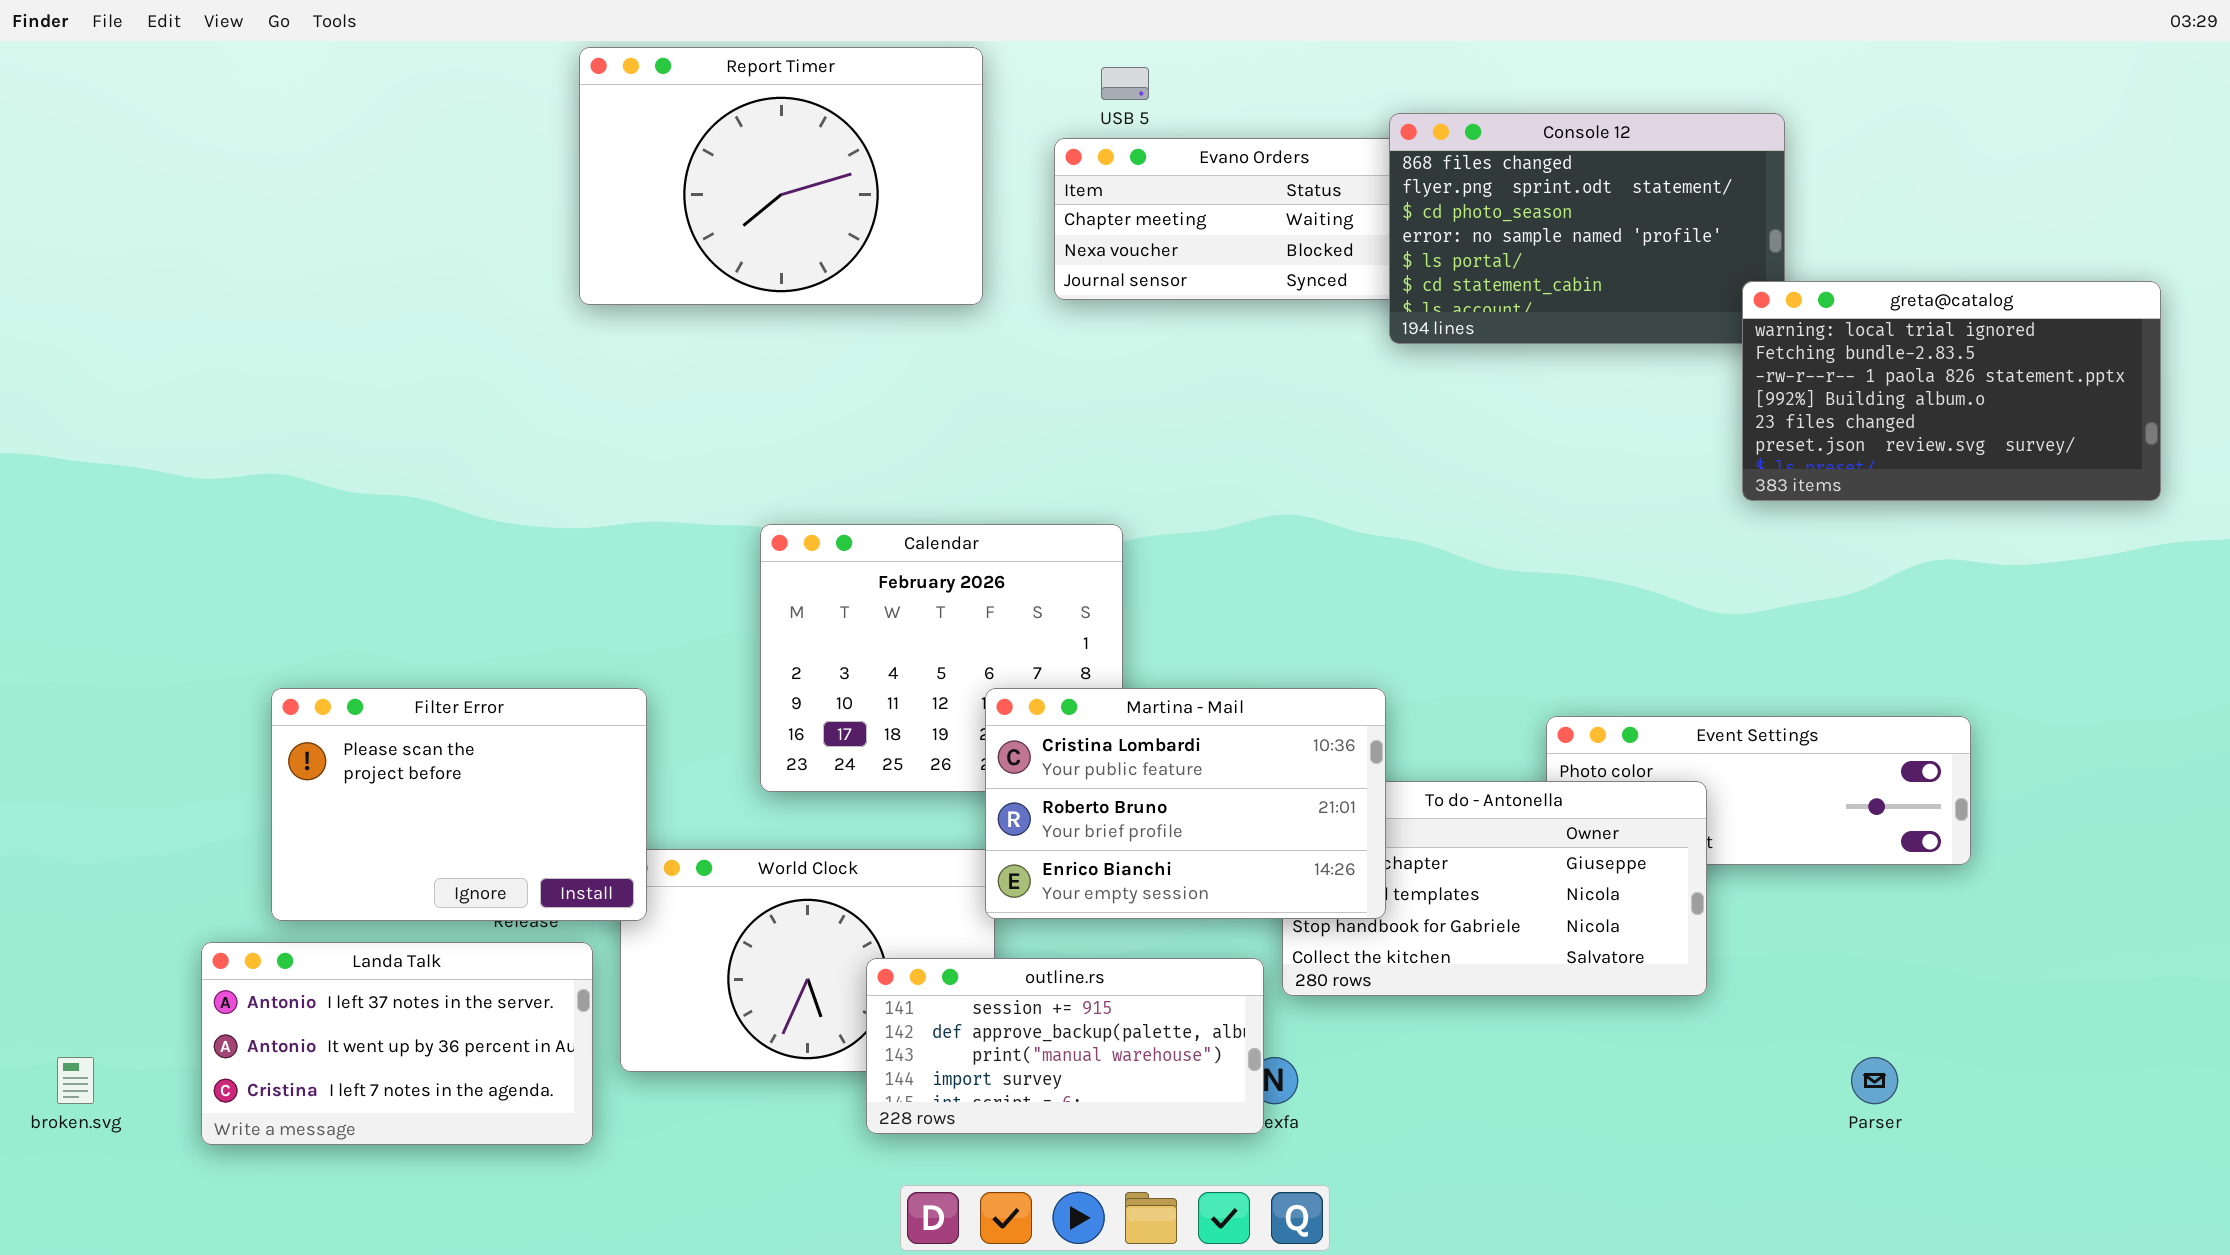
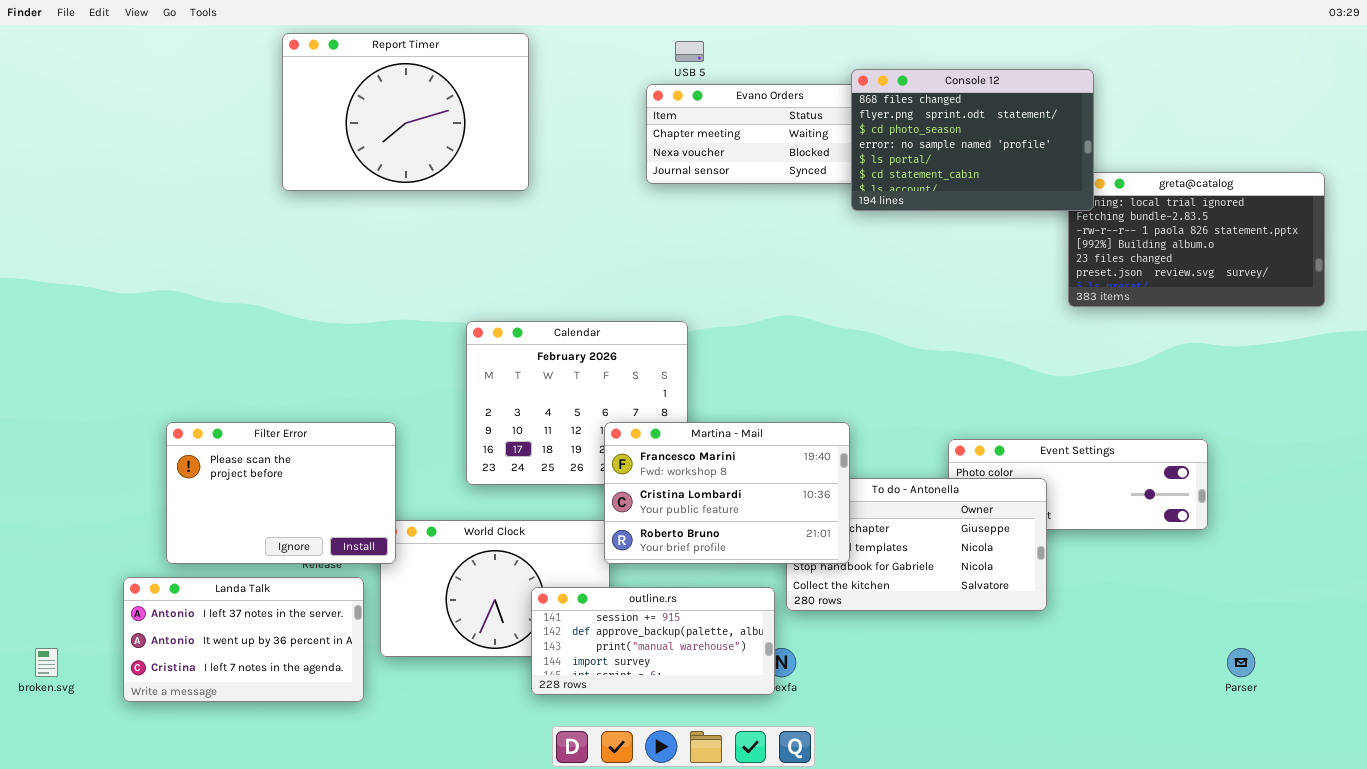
Report Timer: [579,47,983,305] -> [282,33,529,191], moved
Console 12: [1389,113,1785,344] -> [851,69,1094,211], raised
Martina - Mail: [985,688,1386,919] -> [604,422,850,564], scrolled up 1 row
Parser: [1851,1057,1898,1104] -> [1227,648,1255,677], moved

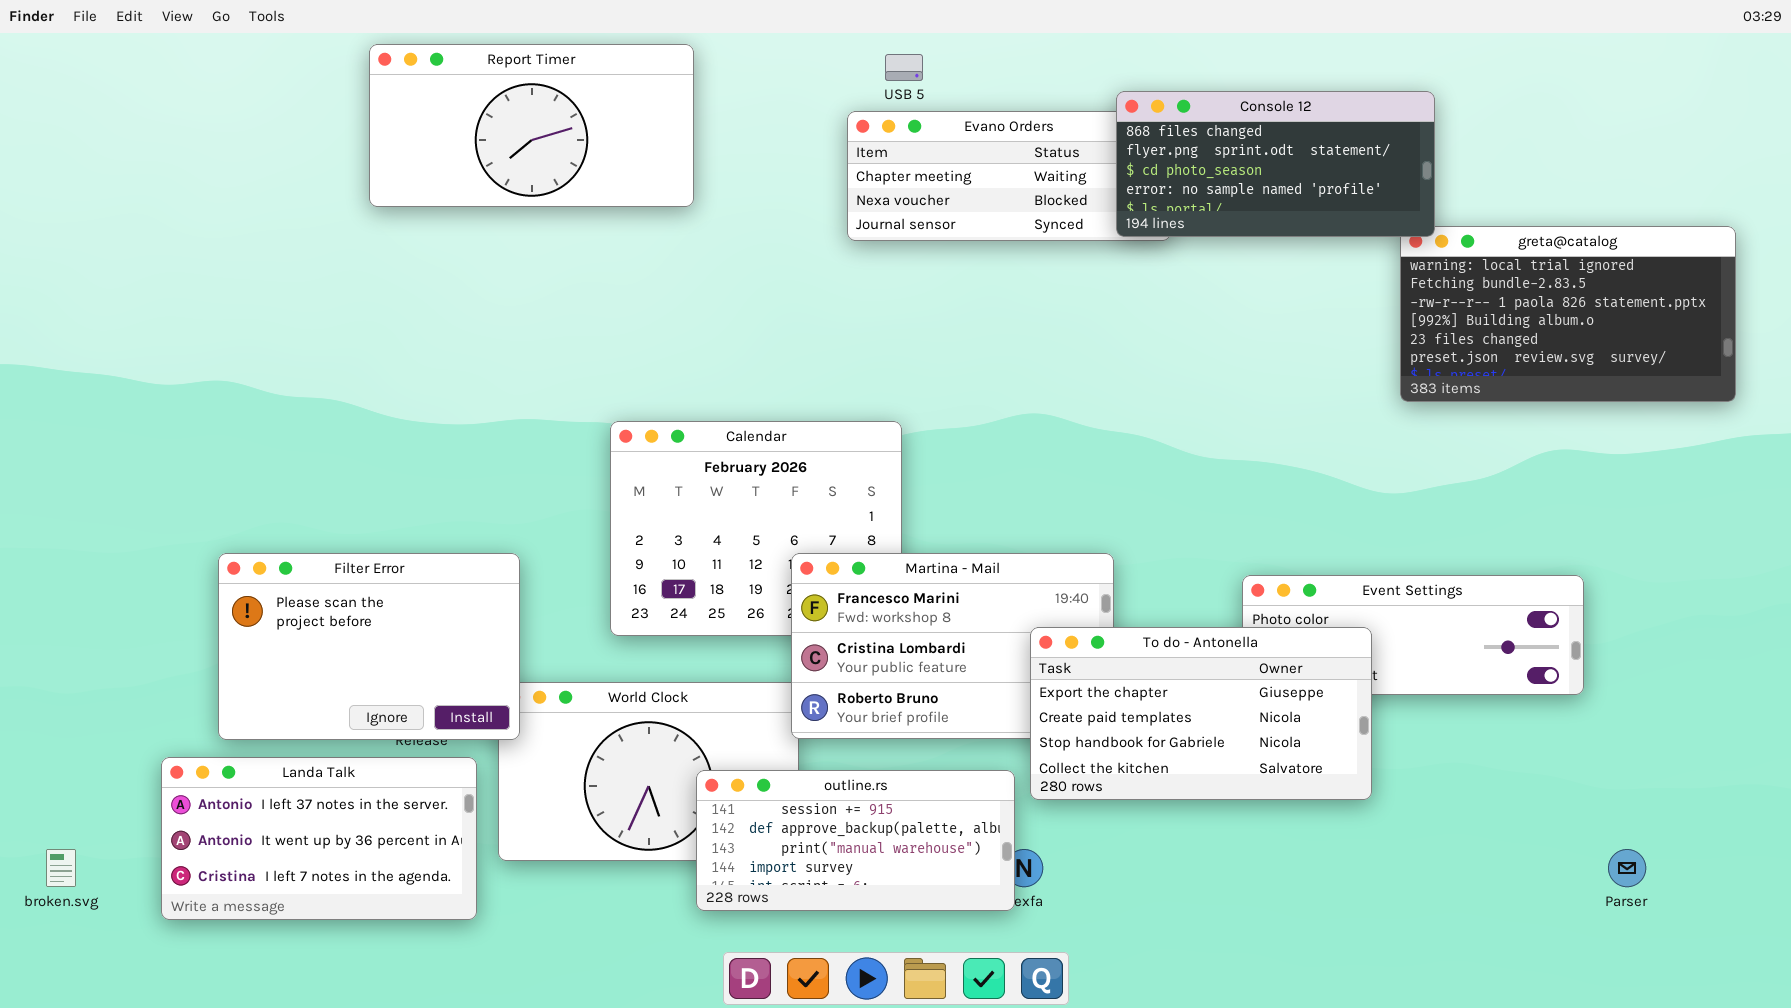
Report Timer: [282,33,529,191] -> [369,44,694,207], resized
Console 12: [851,69,1094,211] -> [1116,91,1435,237], resized
To do - Antonella: [786,478,1047,611] -> [1030,627,1372,800], raised

